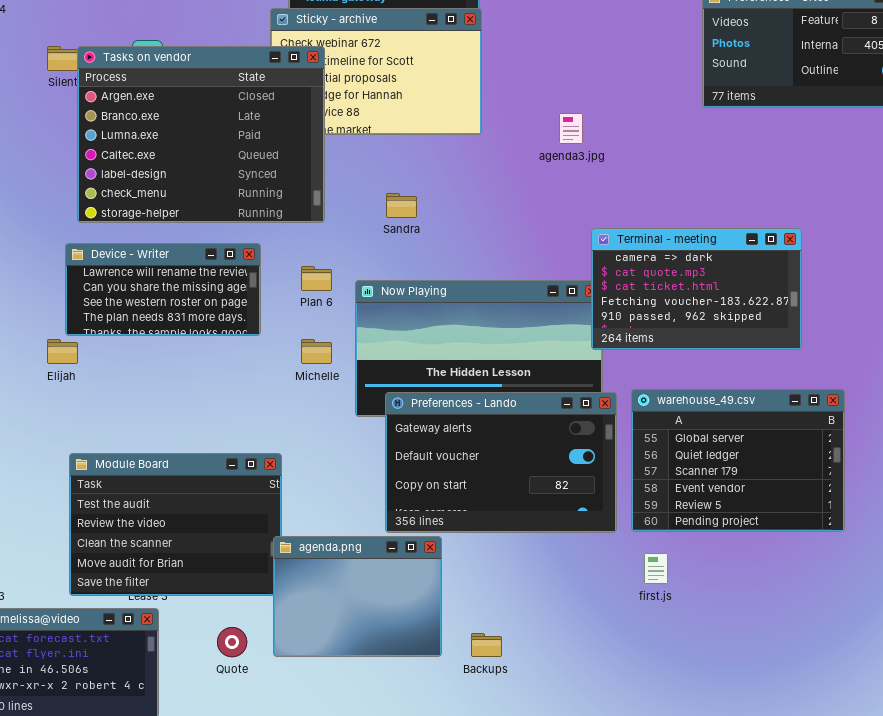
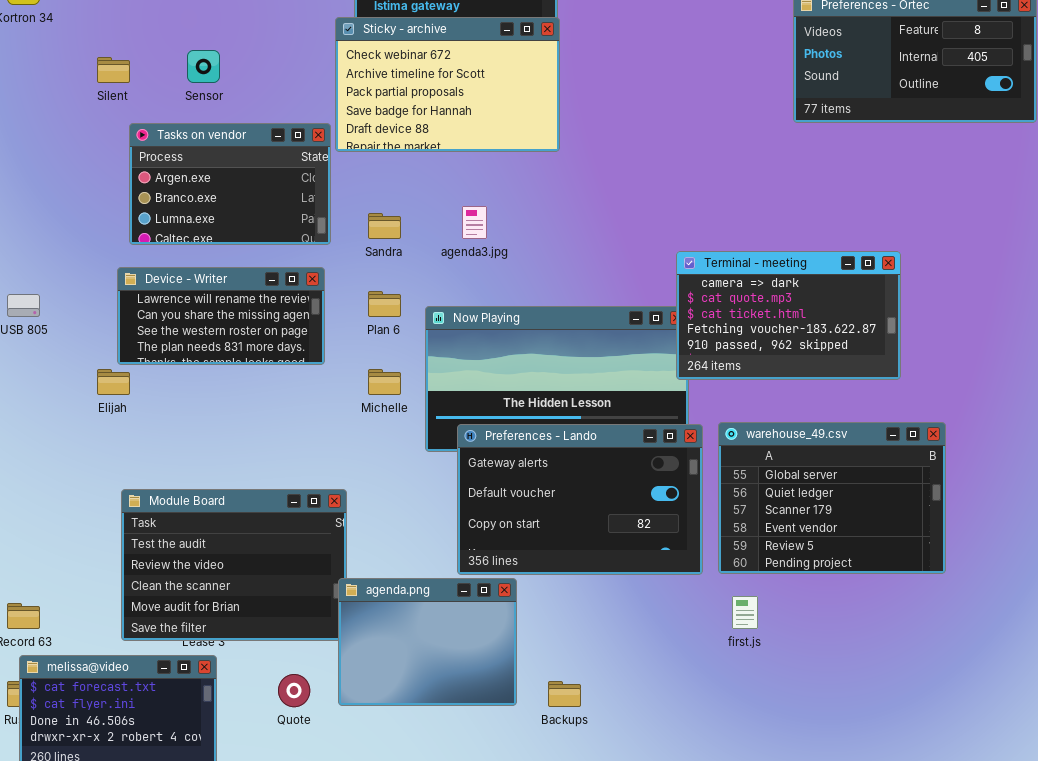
Tasks on vendor: [77,46,325,223] -> [129,123,331,245], resized
agenda3.jpg: [559,113,583,144] -> [462,206,487,239], moved
Sandra: [386,193,417,218] -> [368,213,401,239], moved

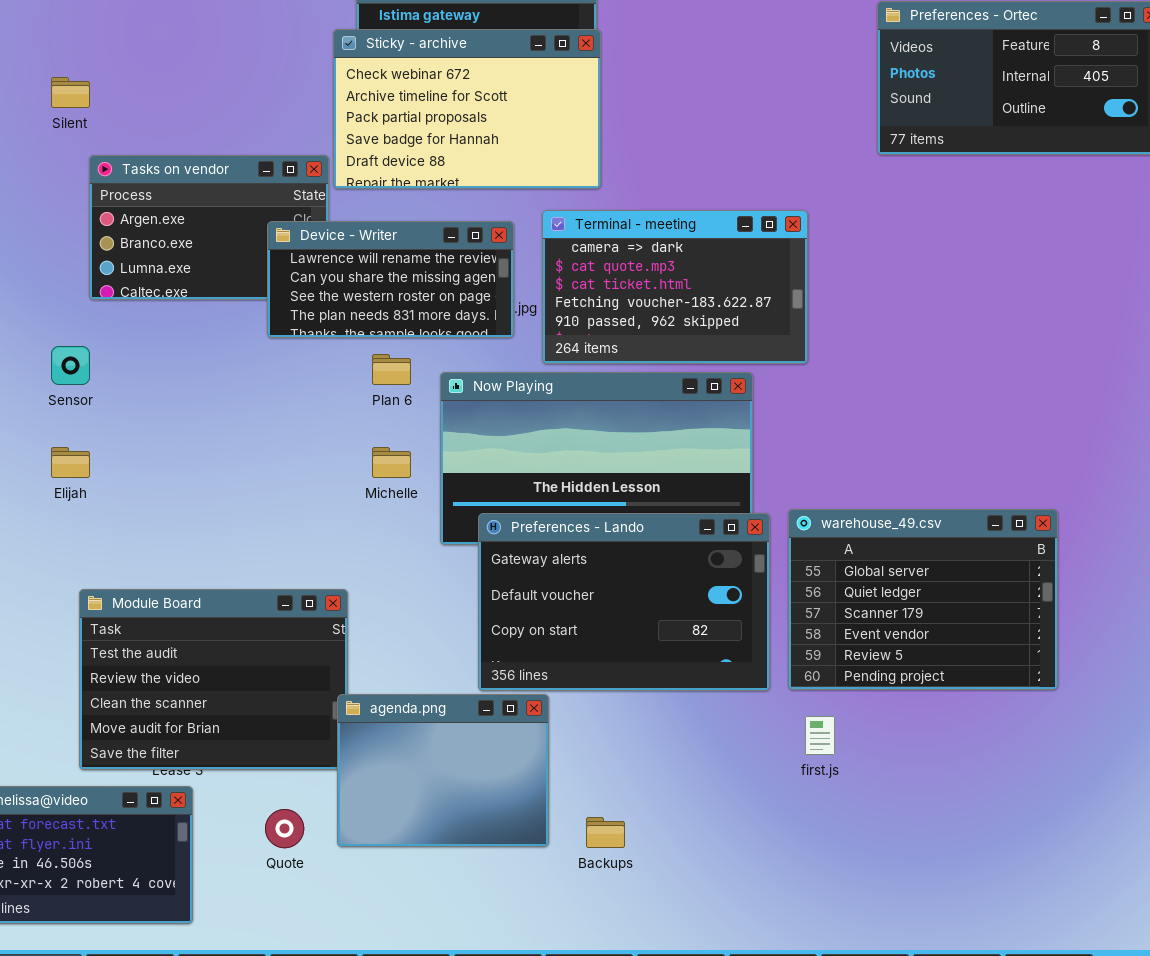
Sensor: [187,50,220,83] -> [51,346,90,385], moved
Terminal - meeting: [676,251,901,380] -> [542,210,808,364], moved
Device - Writer: [117,267,325,365] -> [267,221,514,338], moved

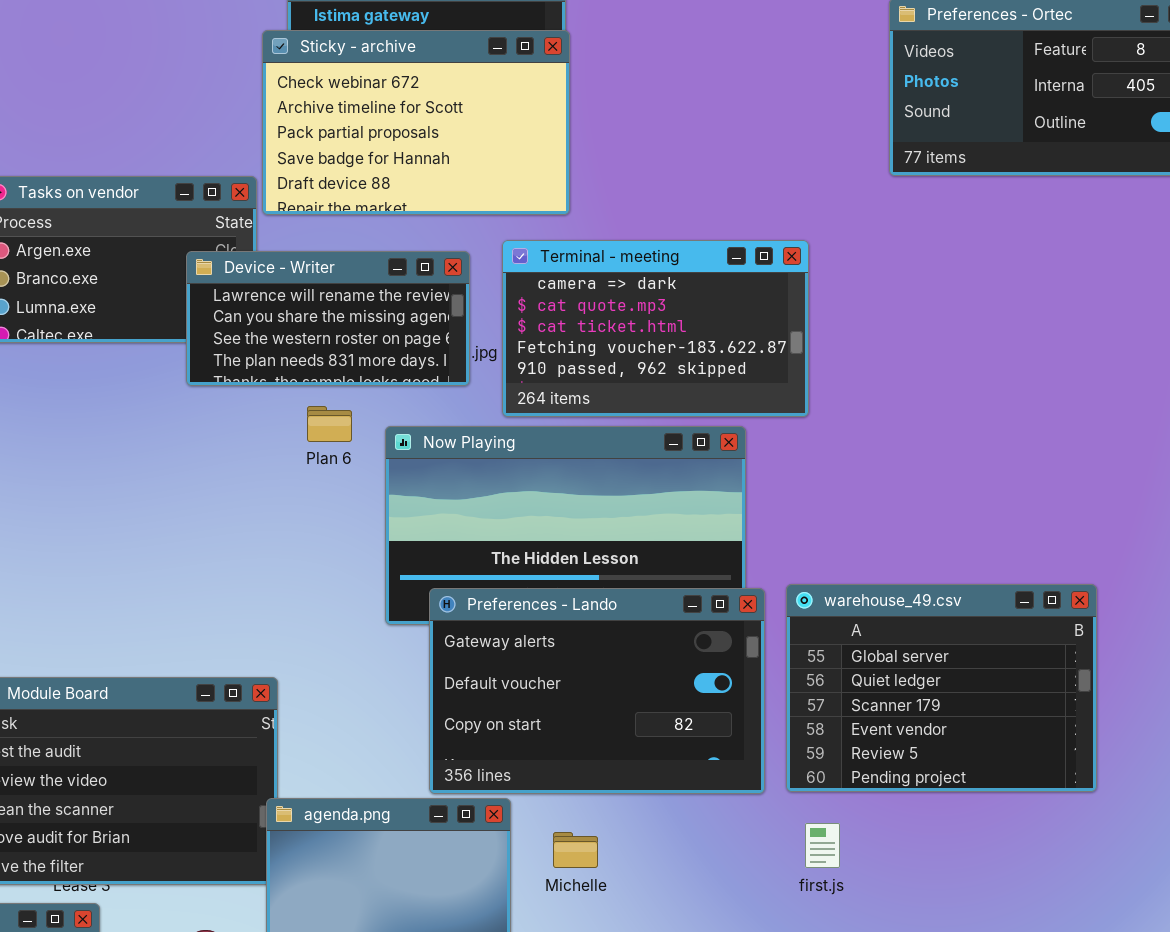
Michelle: [372,447,411,478] -> [553,832,598,868], moved

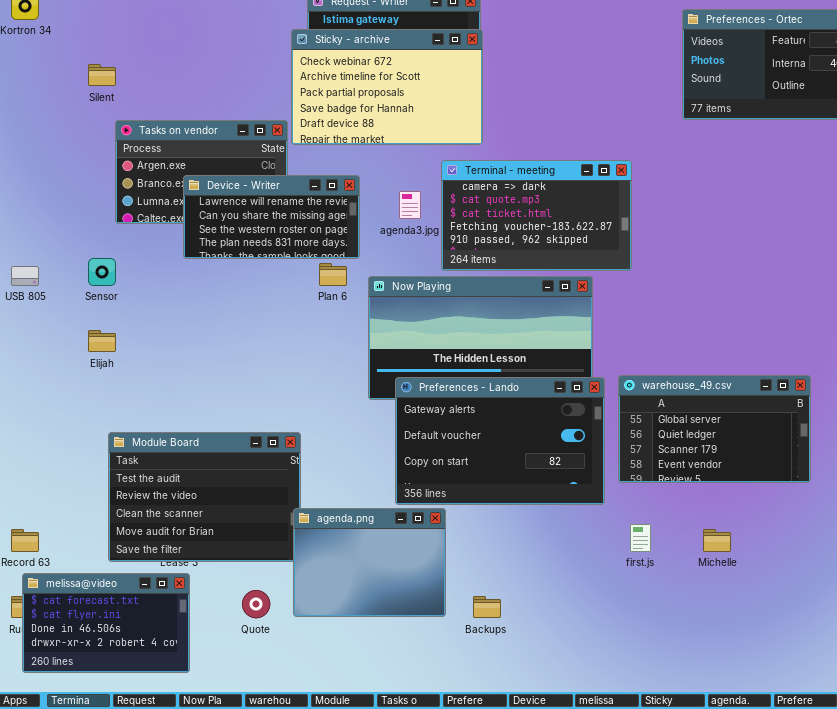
Device - Writer: [186,251,470,386] -> [183,175,360,259], moved
warehouse_49.csv: [786,584,1097,792] -> [618,375,811,483], resized
Michelle: [553,832,598,868] -> [703,529,731,552], moved

